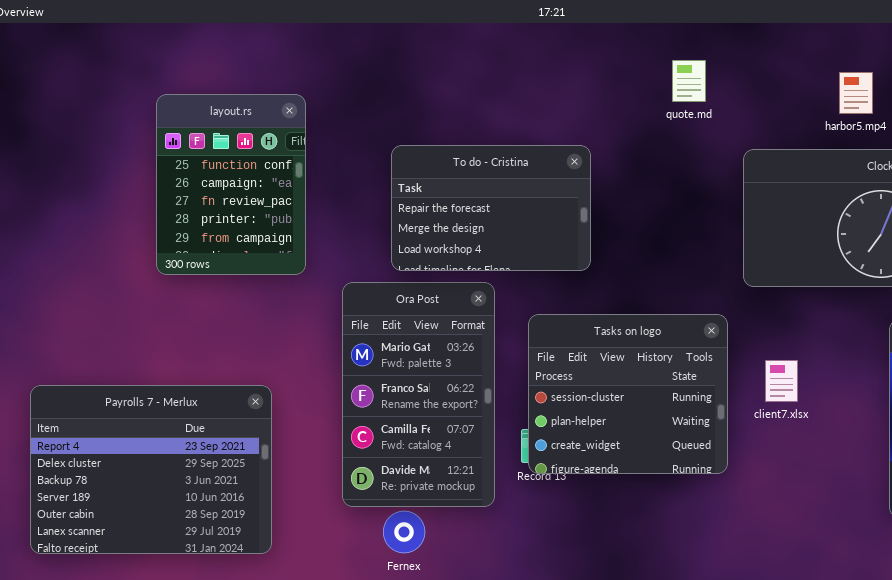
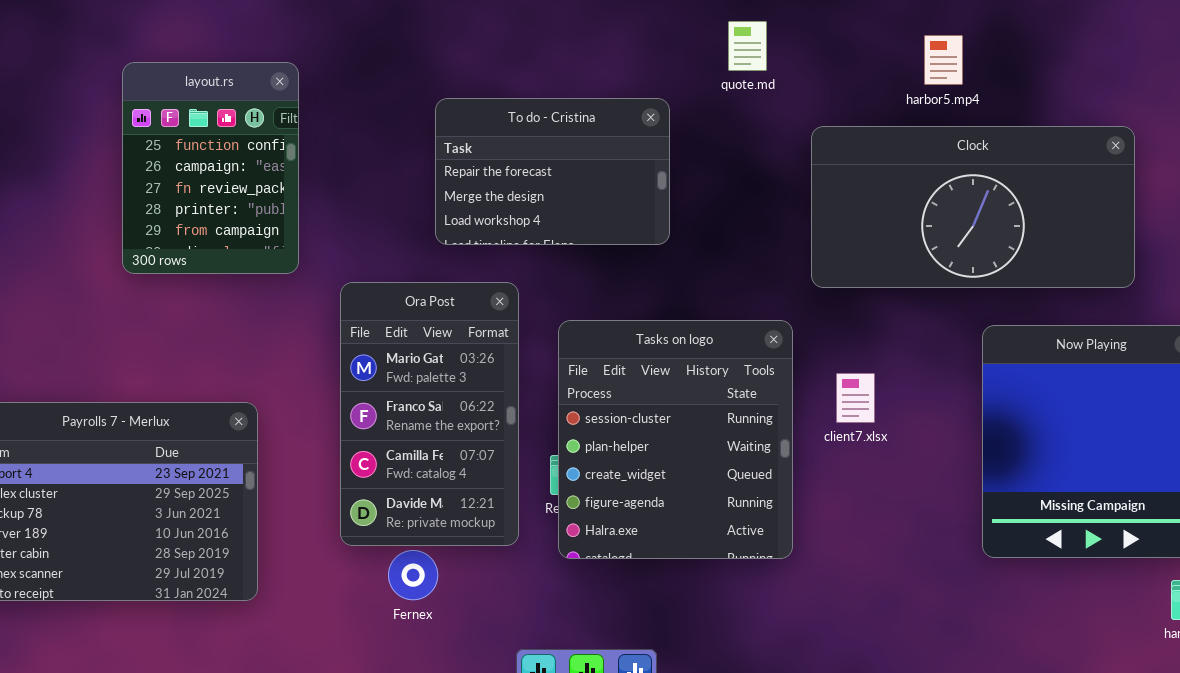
To do - Cristina: [391,145,591,271] -> [435,98,670,245], moved
Tasks on logo: [528,314,728,474] -> [558,320,793,559], resized

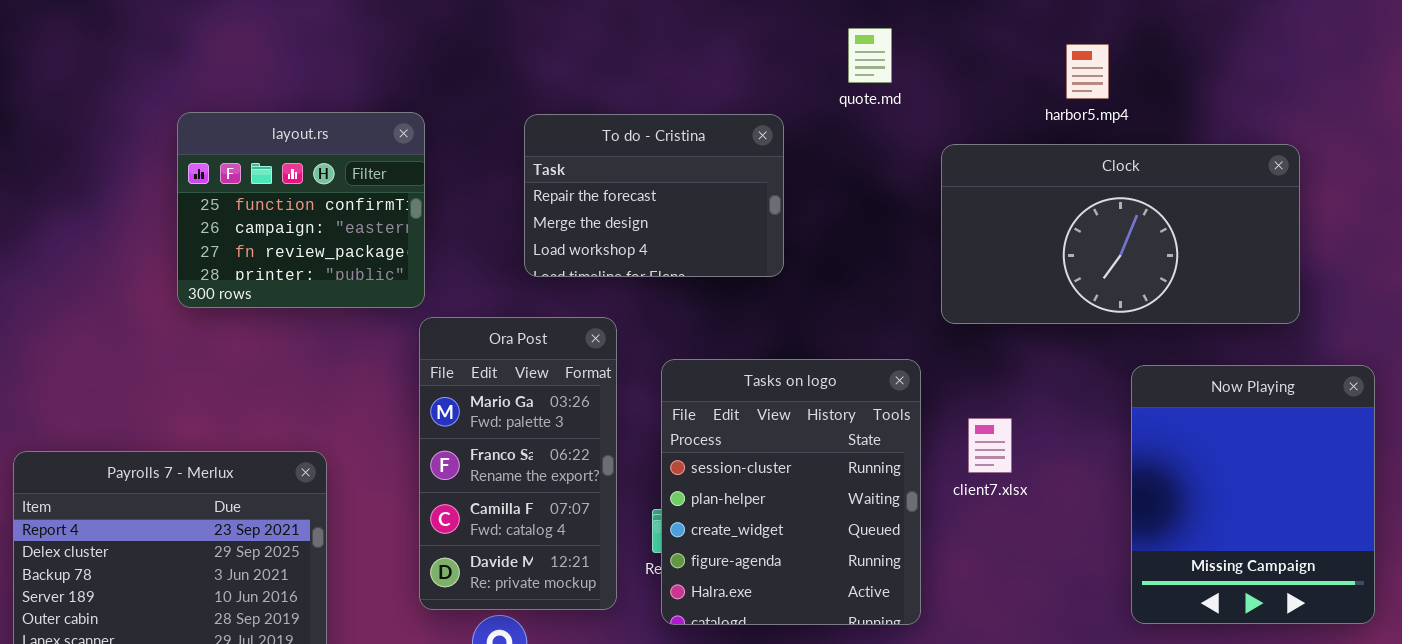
layout.rs: [122,62,299,274] -> [177,112,425,308], resized

